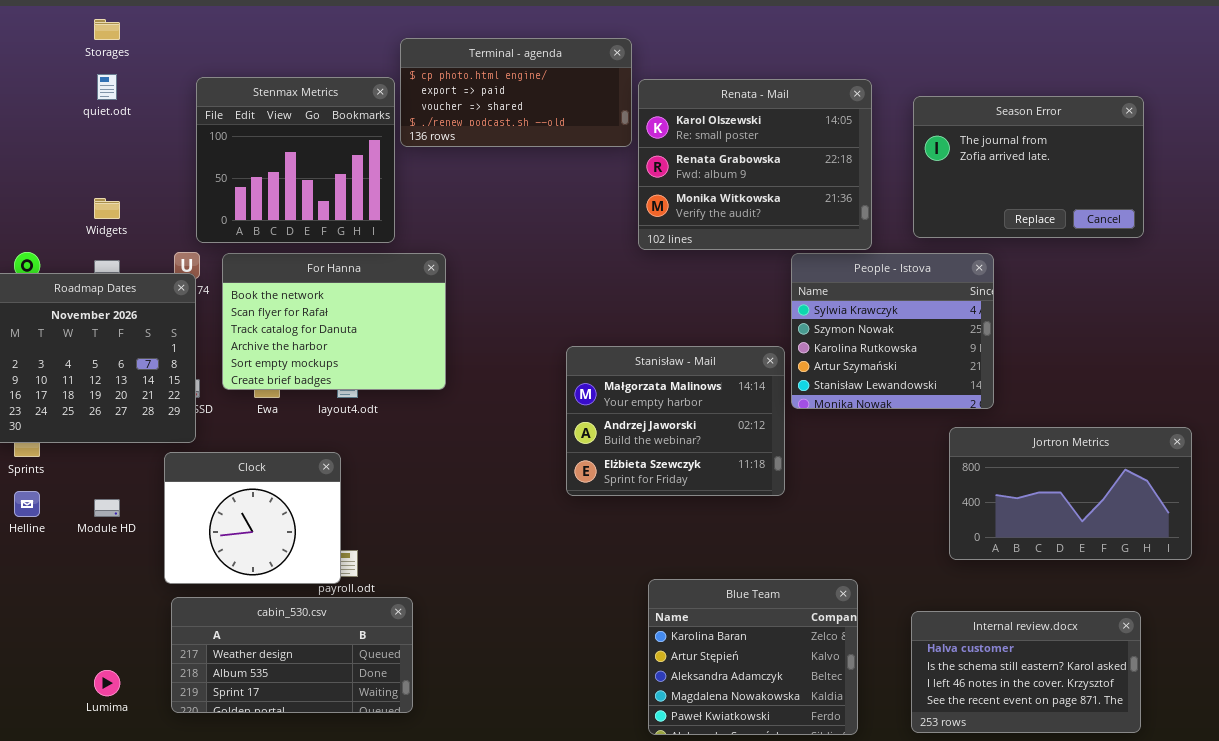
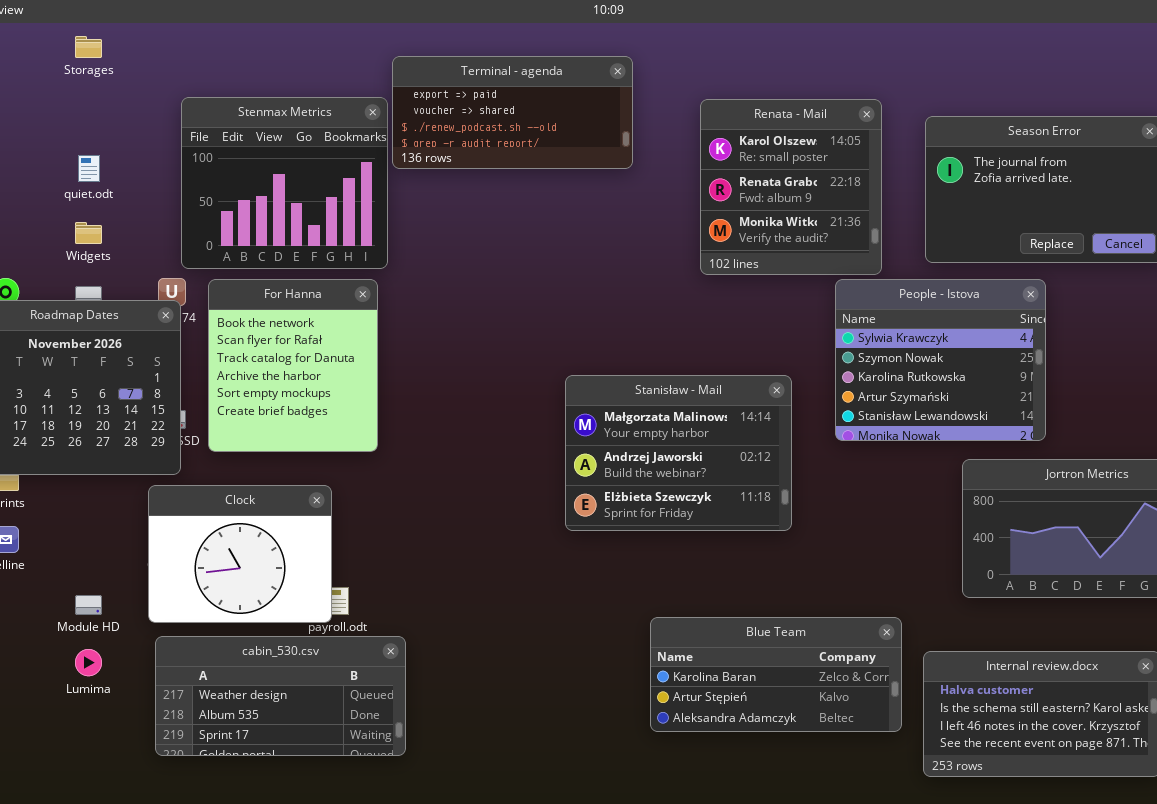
Terminal - agenda: [400,38,632,147] -> [392,56,633,169], scrolled down 1 row
quiet.odt: [97,74,117,100] -> [78,155,100,182], moved
Renata - Mail: [638,79,872,250] -> [700,99,882,275], resized
For Hanna: [222,253,446,390] -> [208,279,378,452], resized
People - Istova: [791,253,994,409] -> [835,279,1046,441], moved
Module HD: [94,499,120,517] -> [75,595,102,615], moved
Blue Team: [648,579,858,735] -> [650,617,902,732], resized
Lumima: [94,670,120,696] -> [75,649,102,676], moved

